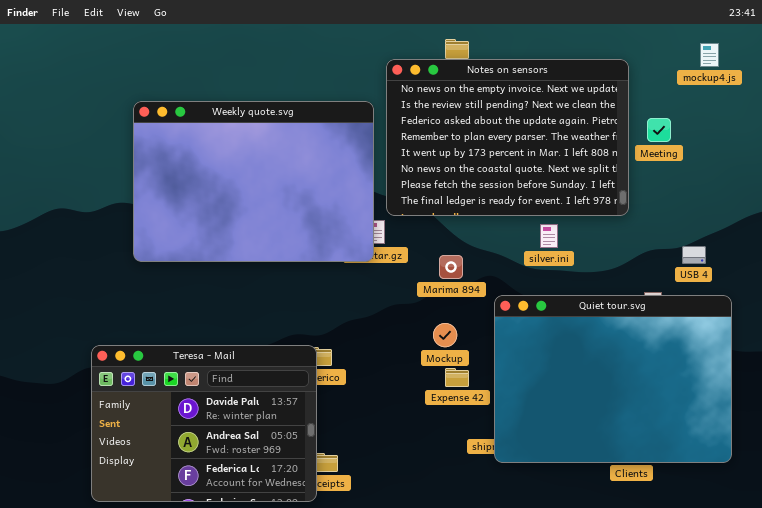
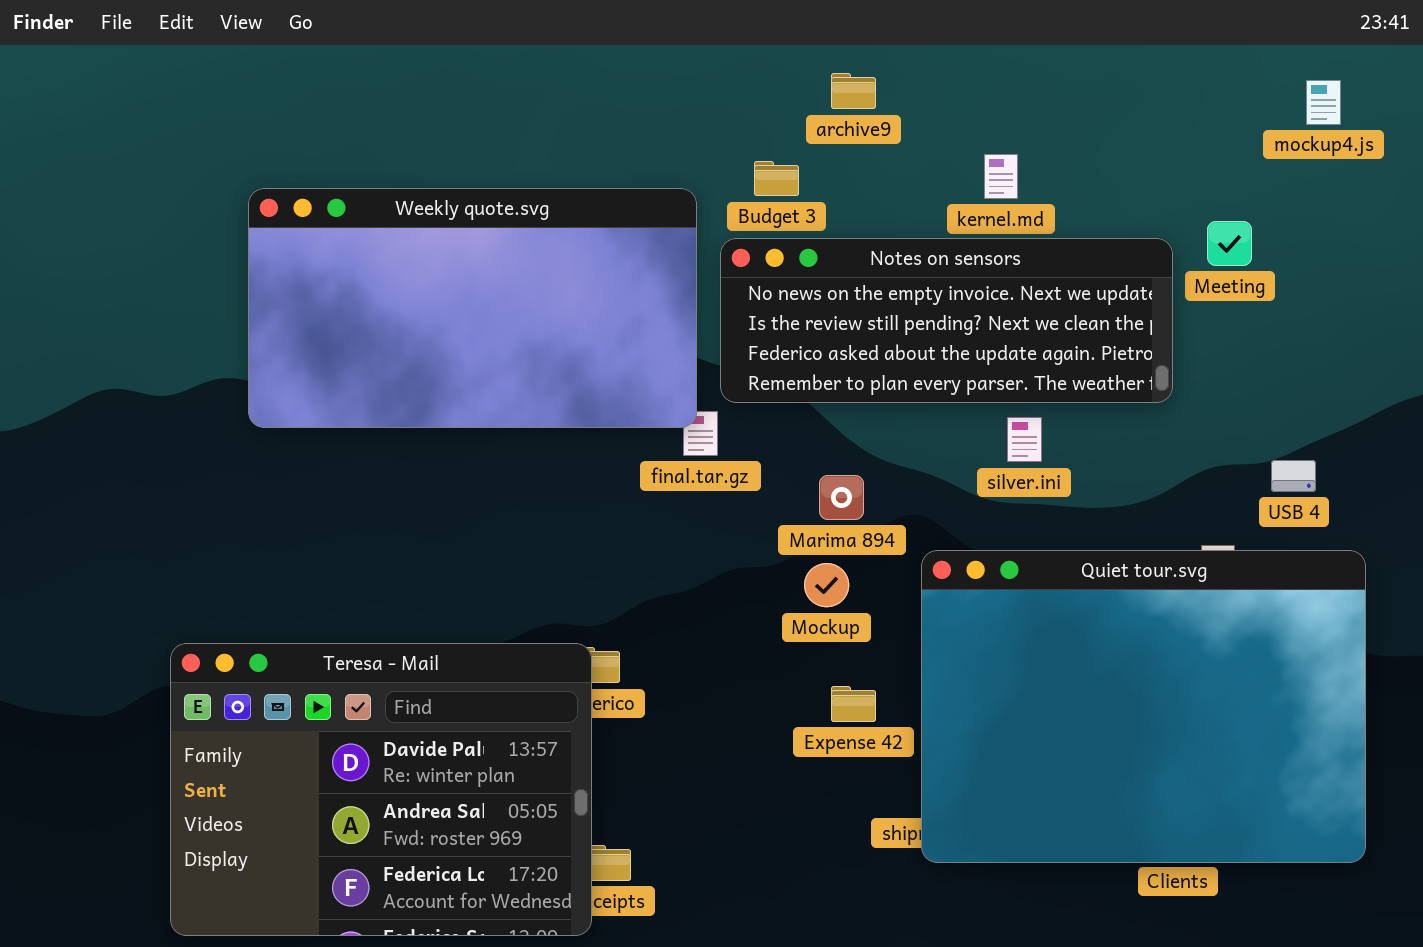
Notes on sensors: [386,59,629,216] -> [720,238,1173,403], resized
Weekly quote.svg: [133,101,374,262] -> [248,188,697,428], resized
Mockup: [433,323,457,347] -> [804,563,849,607], moved

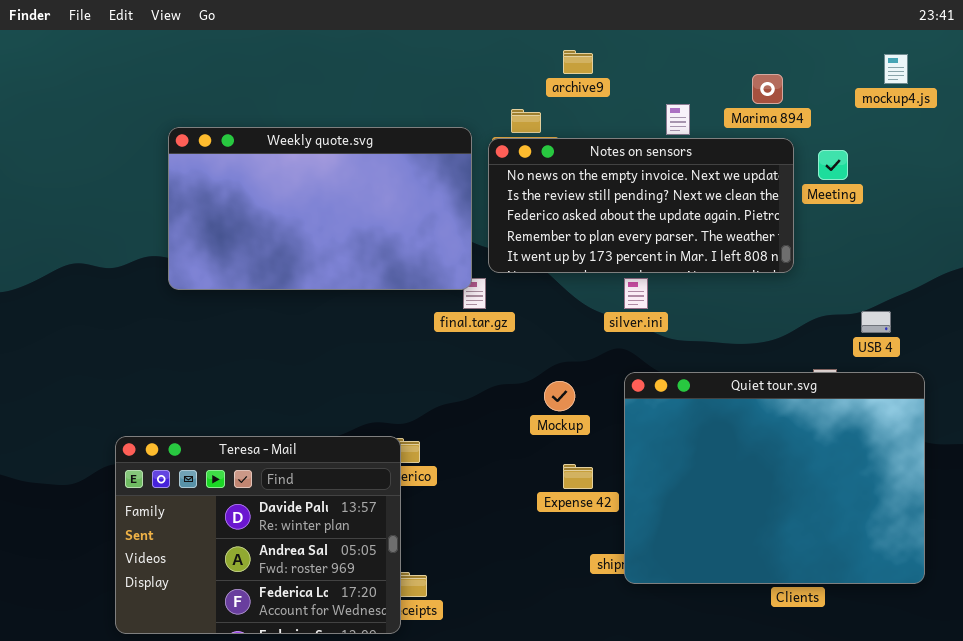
Notes on sensors: [720,238,1173,403] -> [488,138,794,273], resized
silver.ini: [1007,417,1042,462] -> [624,278,648,309], moved
Marima 894: [819,475,864,520] -> [752,74,783,104], moved

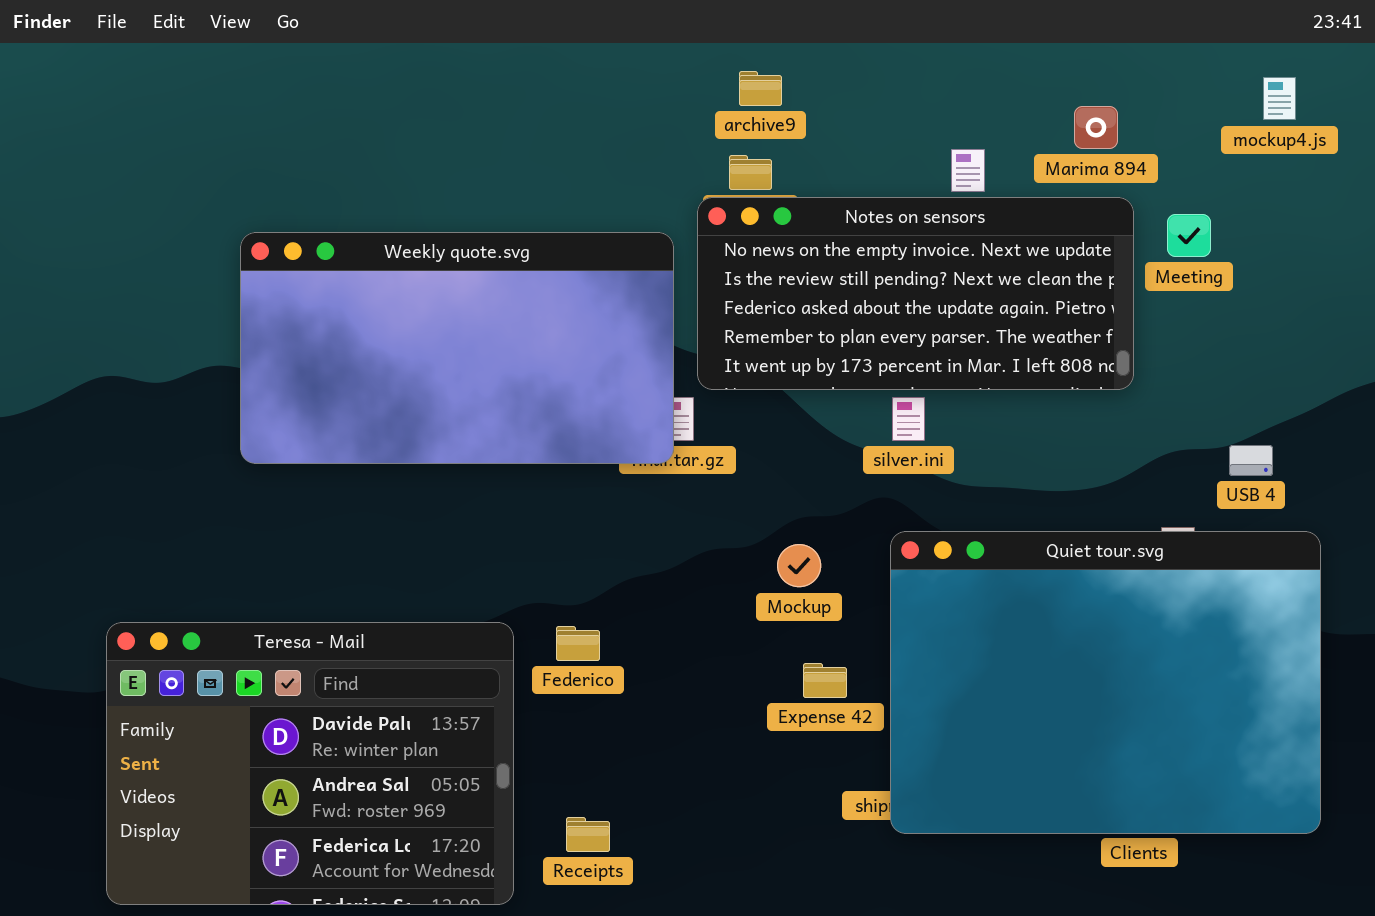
archive9: [563,50,593,74] -> [739,71,782,106], moved
Weekly quote.svg: [168,127,472,290] -> [240,232,674,464], moved
Teresa - Mail: [115,436,401,634] -> [106,622,514,905], moved

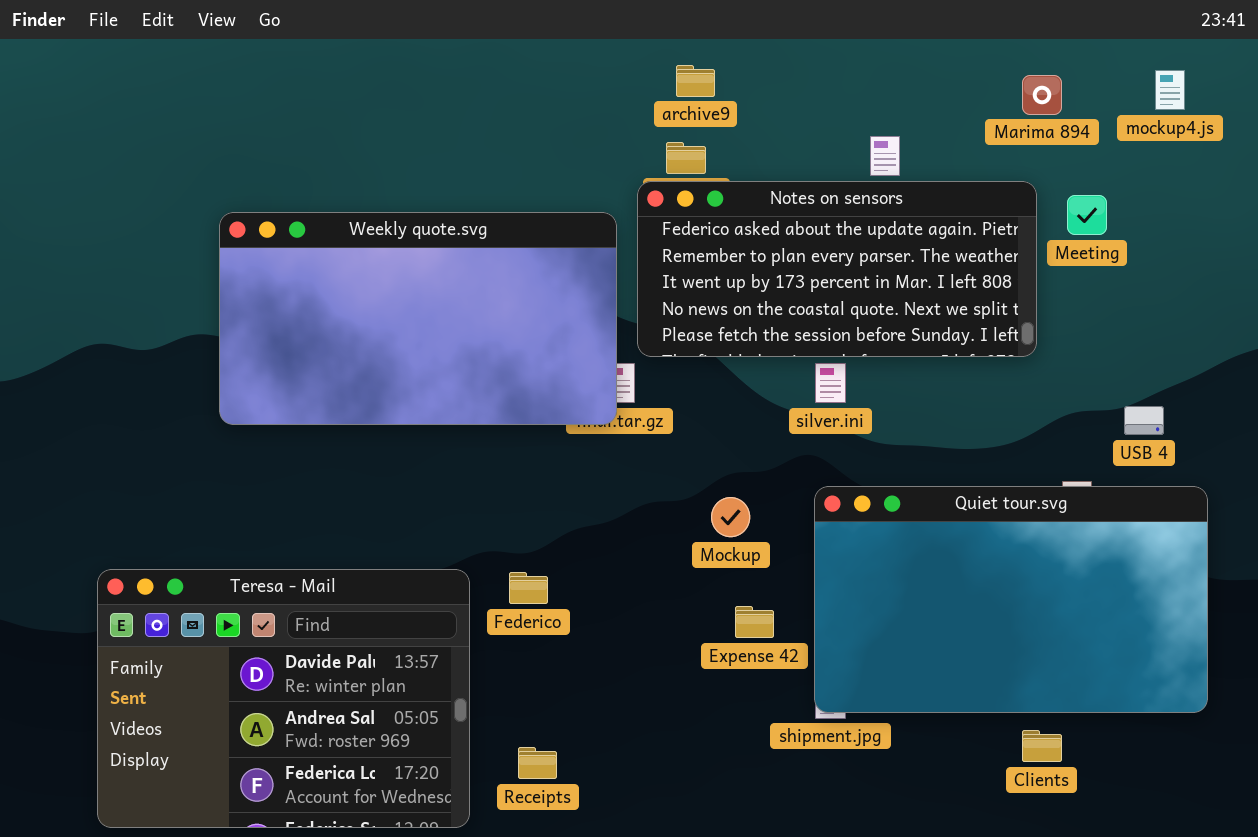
Marima 894: [1074,106,1118,149] -> [1022,75,1062,115], moved
Notes on sensors: [697,197,1134,390] -> [637,181,1037,357], scrolled down 2 rows
Quiet tour.svg: [890,531,1321,834] -> [814,486,1208,713], resized

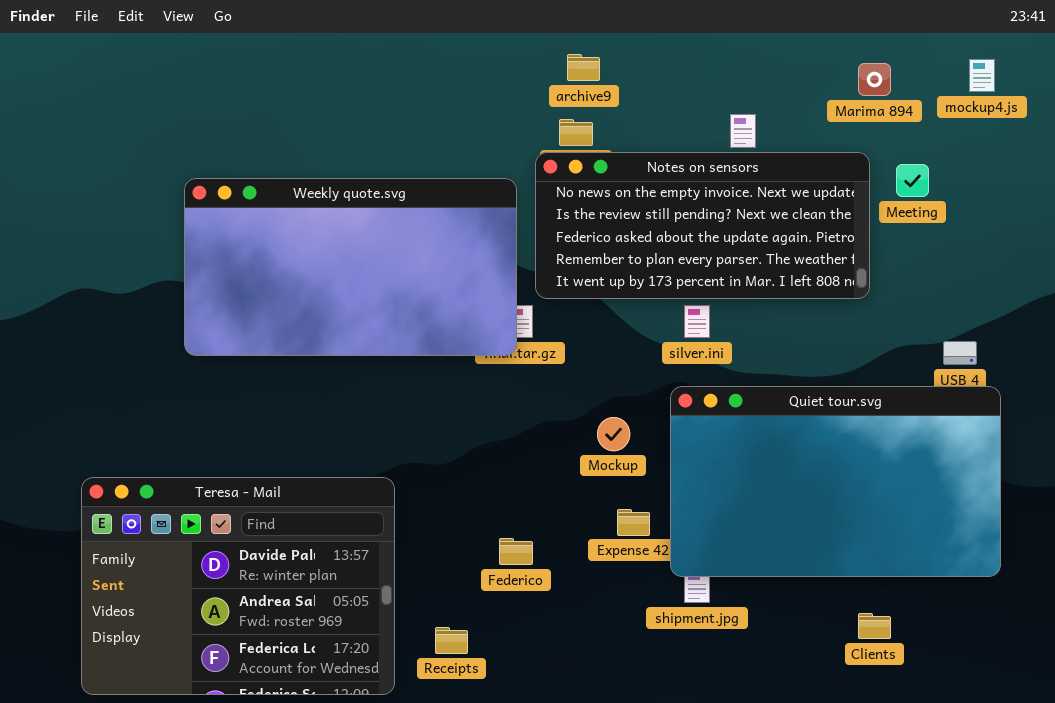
Notes on sensors: [637,181,1037,357] -> [535,152,870,299], scrolled up 2 rows
Quiet tour.svg: [814,486,1208,713] -> [670,386,1001,577], moved
Federico: [509,572,548,604] -> [499,538,533,565], moved

